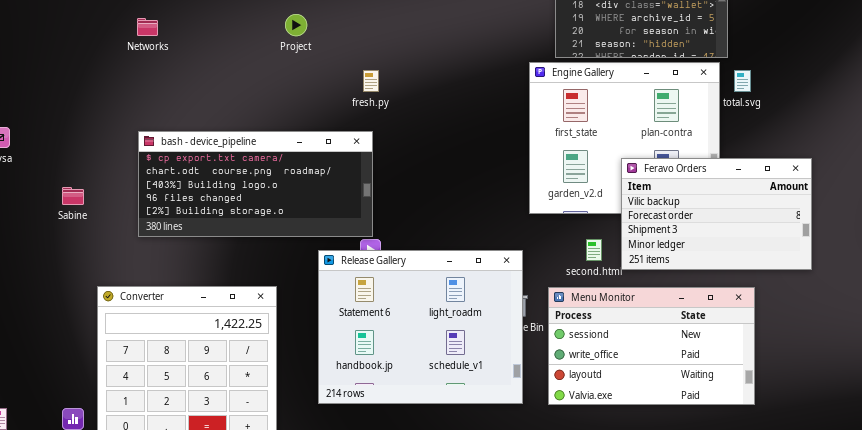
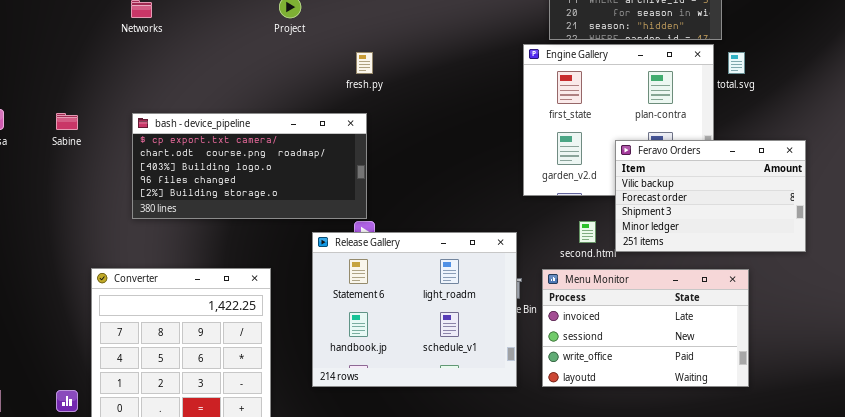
Sabine: [62,187,84,205] -> [56,113,78,130], moved
Menu Monitor: [548,287,755,405] -> [542,269,749,387], scrolled up 1 row

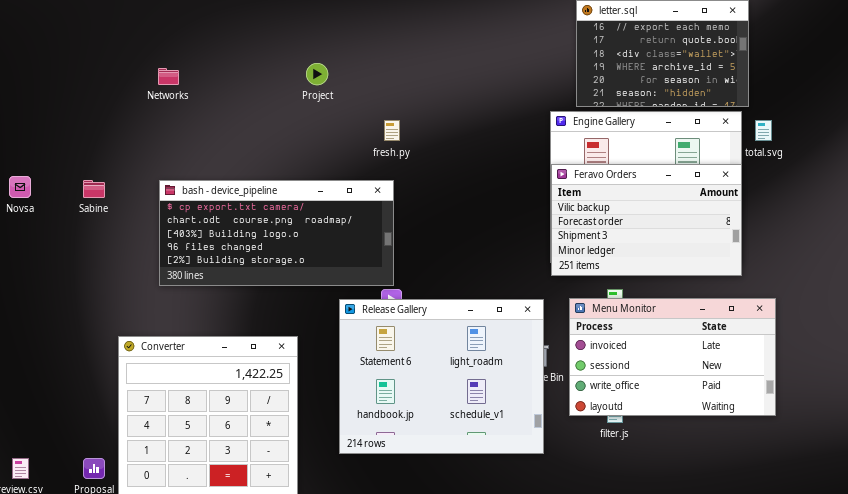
Feravo Orders: [615,140,806,252] -> [551,164,742,276], moved
Menu Monitor: [542,269,749,387] -> [569,298,776,416], moved

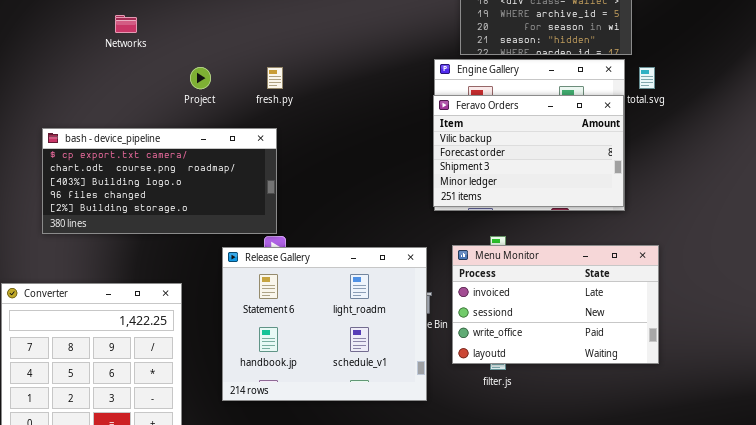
Project: [306,63,328,85] -> [190,67,211,89], moved
Networks: [158,68,179,85] -> [115,15,137,33], moved
Feravo Orders: [551,164,742,276] -> [433,95,624,207], moved

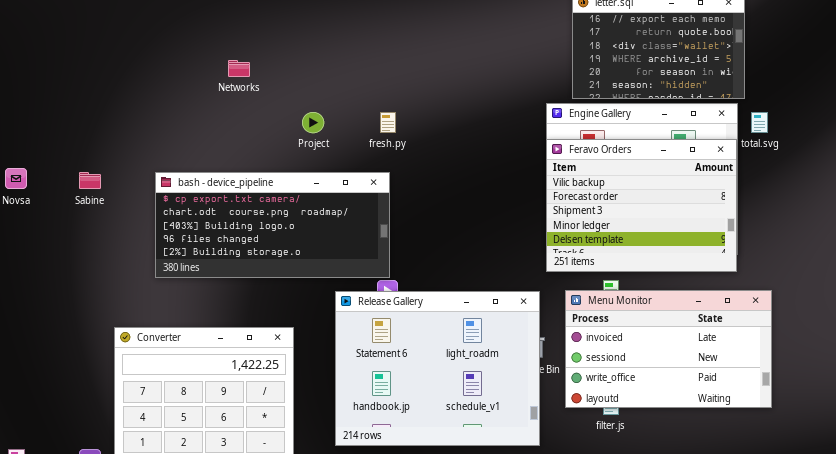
Feravo Orders: [433,95,624,207] -> [546,139,737,272], resized

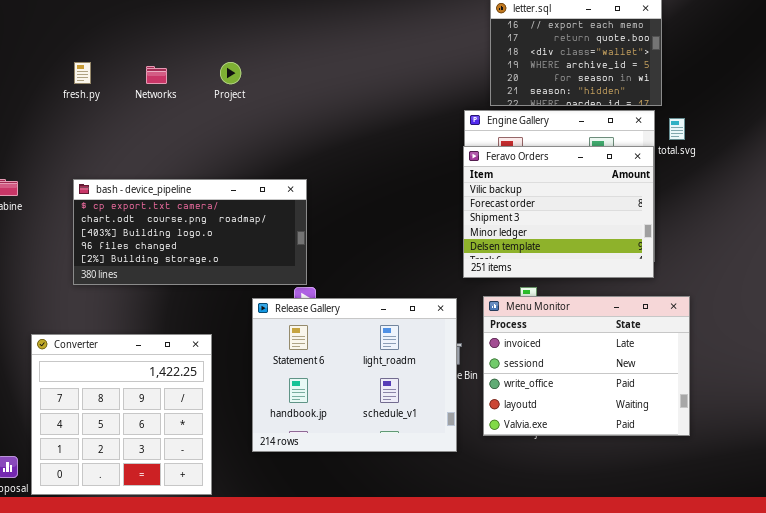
Project: [302,112,324,133] -> [220,62,241,84], moved
fresh.py: [380,112,396,133] -> [74,62,91,84], moved
Menu Monitor: [565,290,772,408] -> [483,296,690,436], resized

